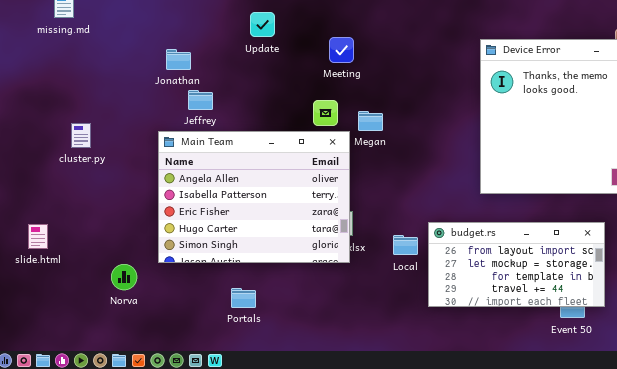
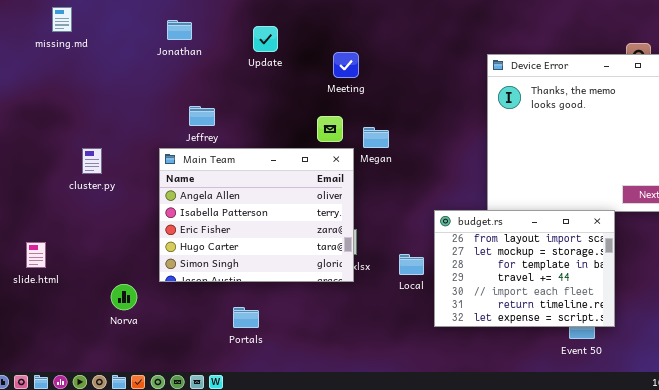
Jonathan: [166,49,191,70] -> [167,20,192,40], moved
cluster.py: [71,123,91,148] -> [82,148,102,174], moved
budget.rs: [428,222,605,307] -> [434,210,615,327], resized

